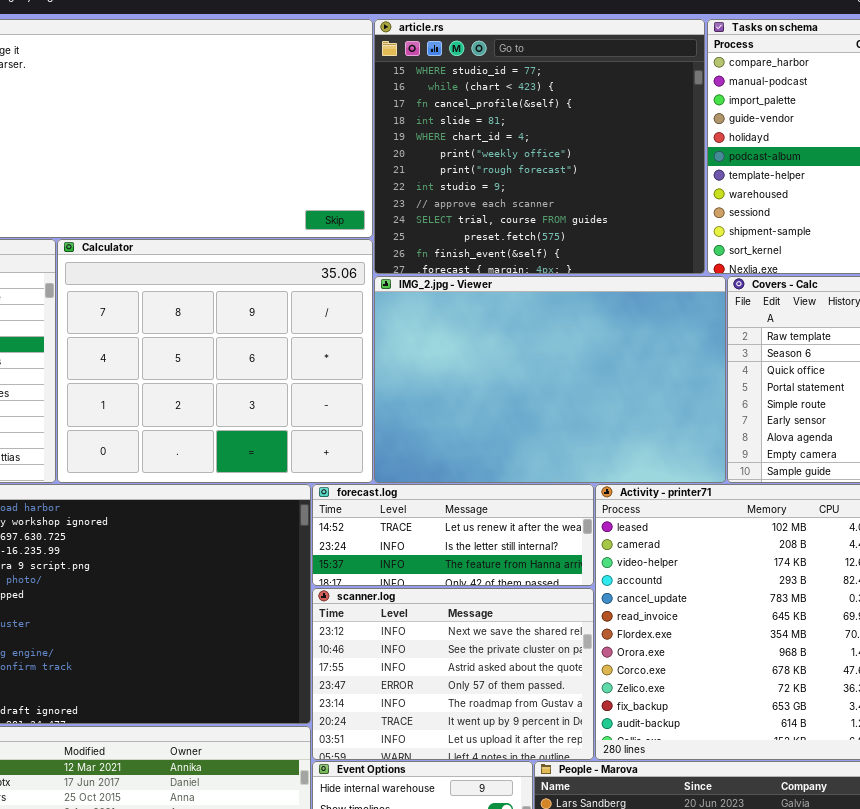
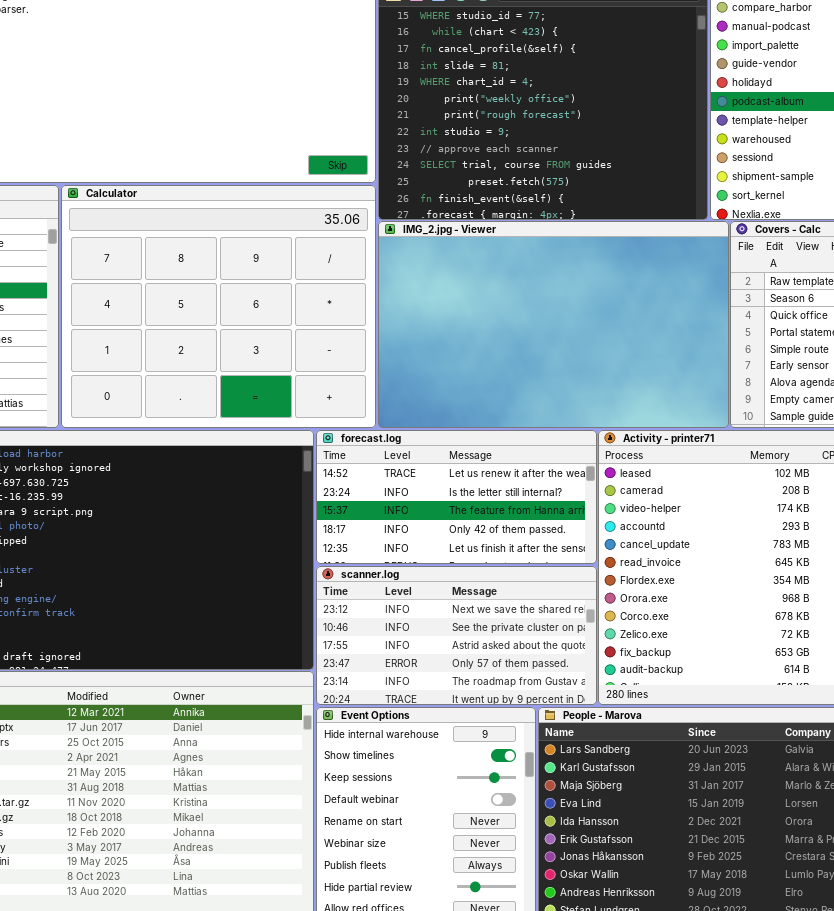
forecast.log: [312,484,594,586] -> [316,430,597,564], resized
scanner.log: [312,588,594,760] -> [316,566,597,705], resized

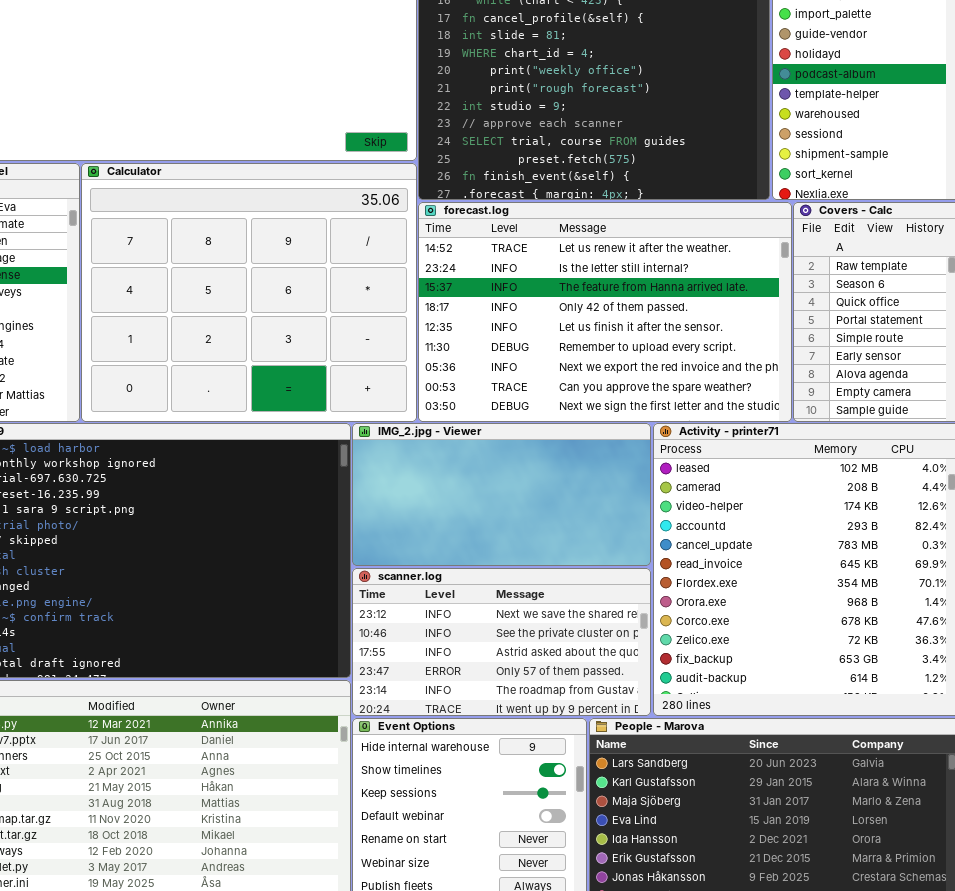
IMG_2.jpg - Viewer: [378,221,729,428] -> [352,423,651,566], moved, resized
forecast.log: [316,430,597,564] -> [418,202,792,422], moved, resized

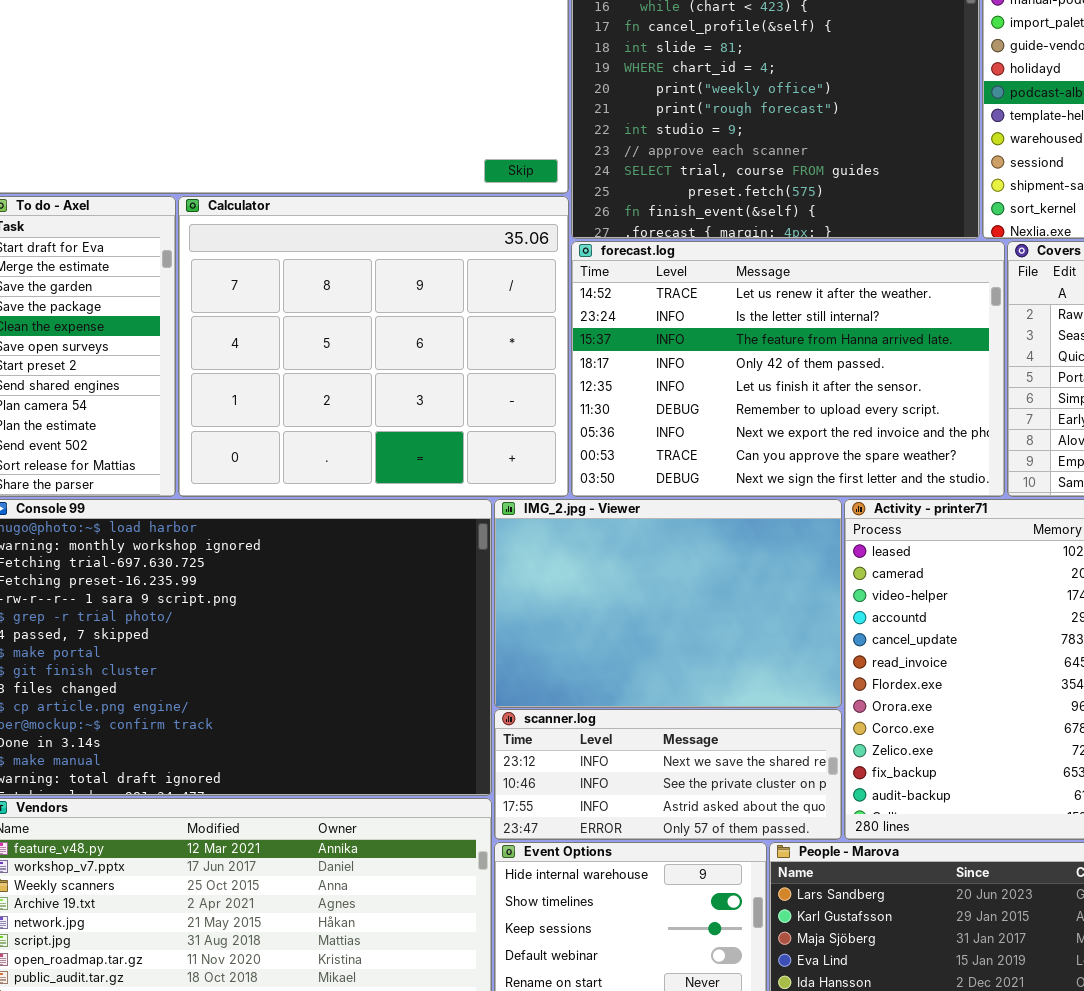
IMG_2.jpg - Viewer: [352,423,651,566] -> [494,499,842,708], resized
scanner.log: [352,568,651,716] -> [494,709,842,840], resized

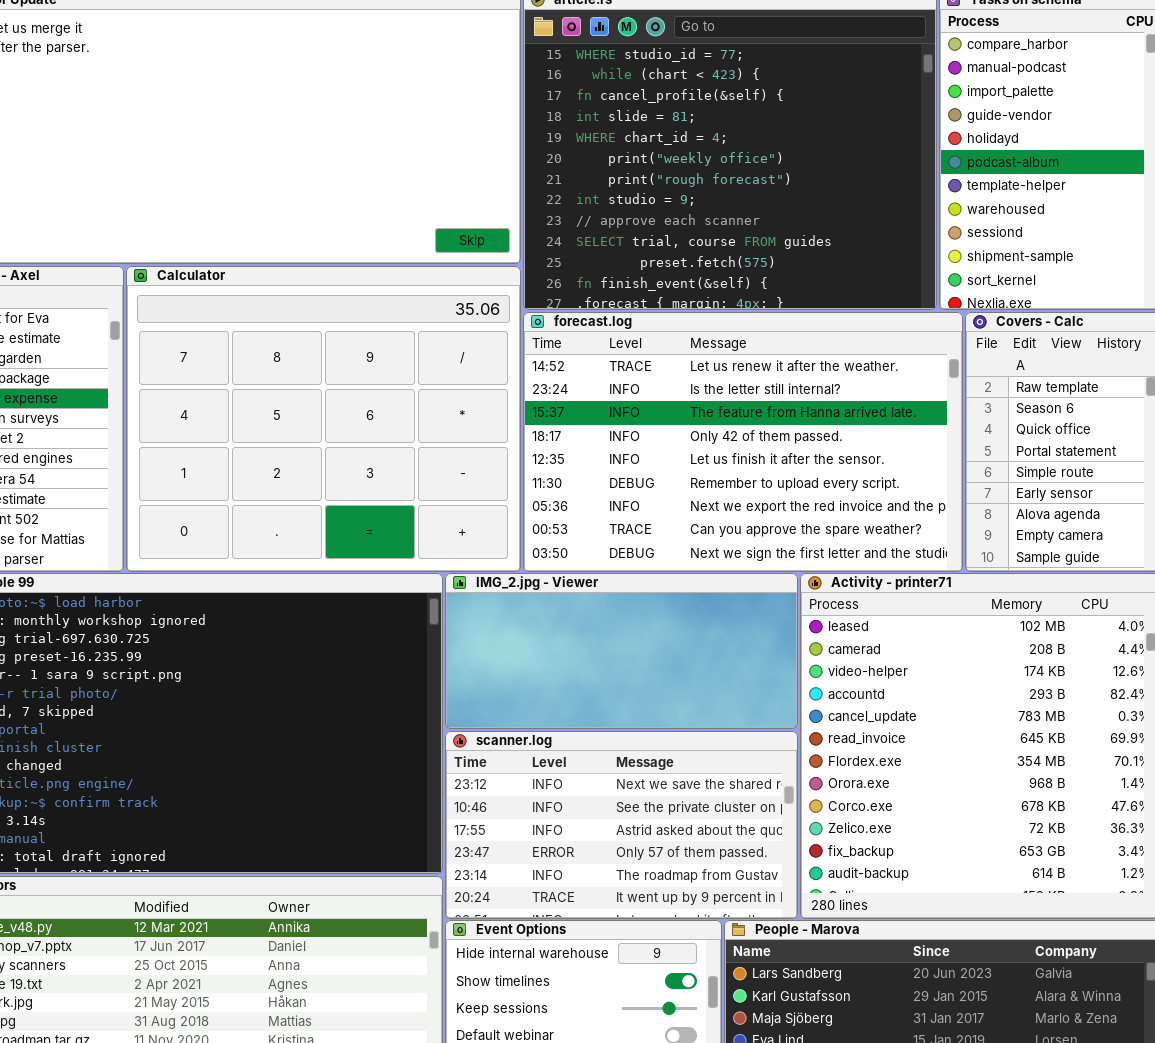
IMG_2.jpg - Viewer: [494,499,842,708] -> [445,573,798,729], resized
scanner.log: [494,709,842,840] -> [445,731,798,919], resized

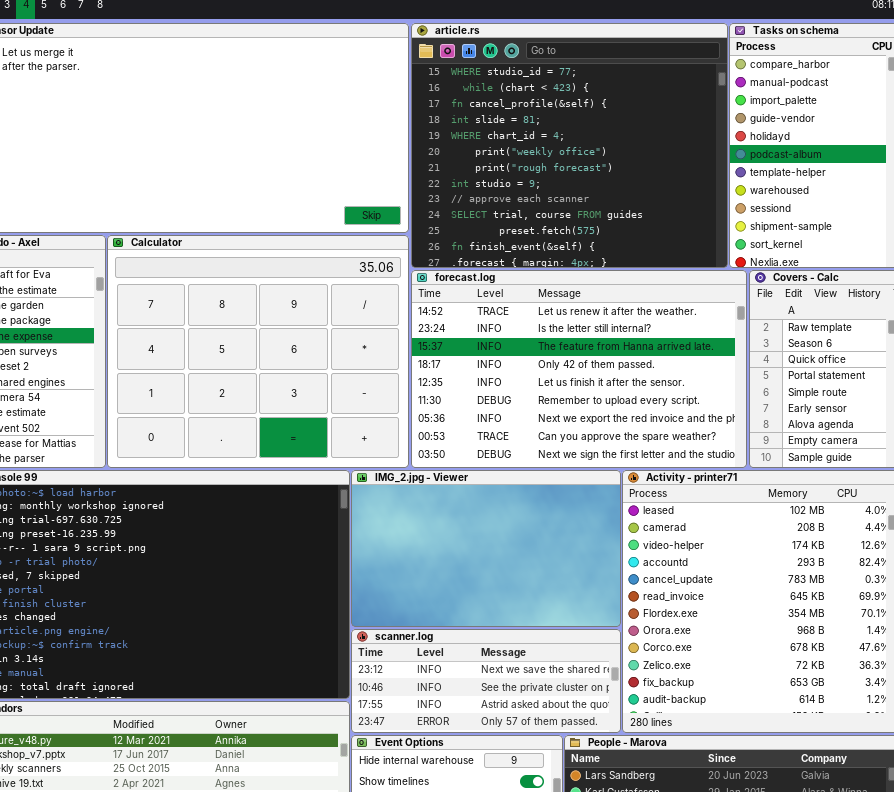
IMG_2.jpg - Viewer: [445,573,798,729] -> [351,470,621,627], resized
scanner.log: [445,731,798,919] -> [351,629,621,733], resized

